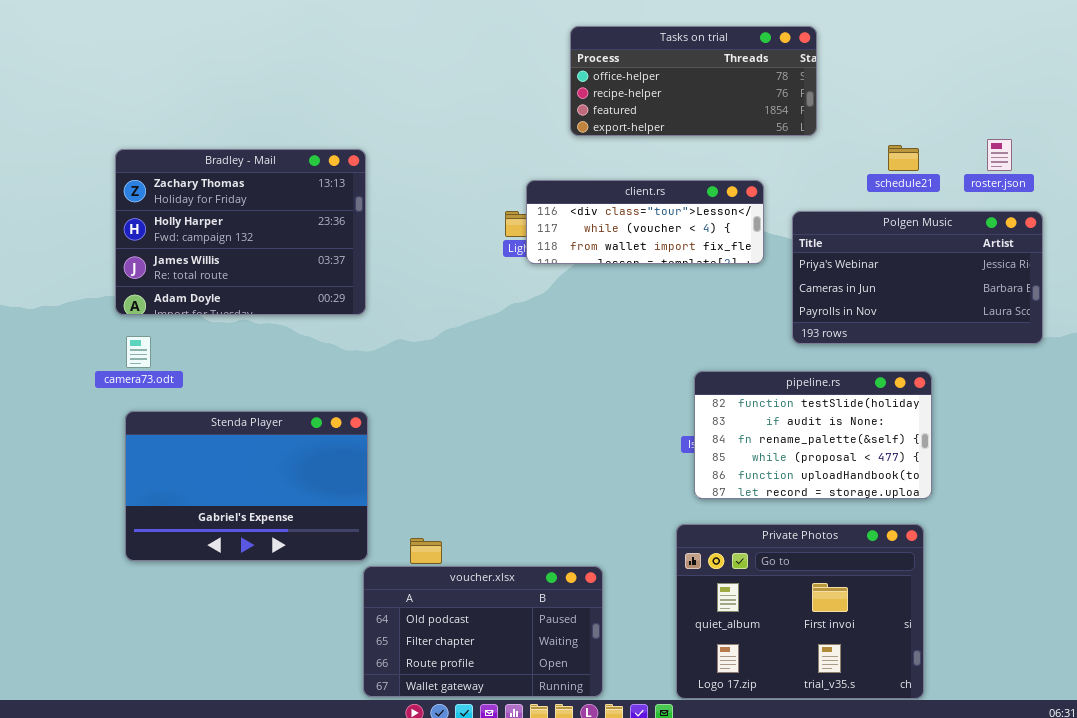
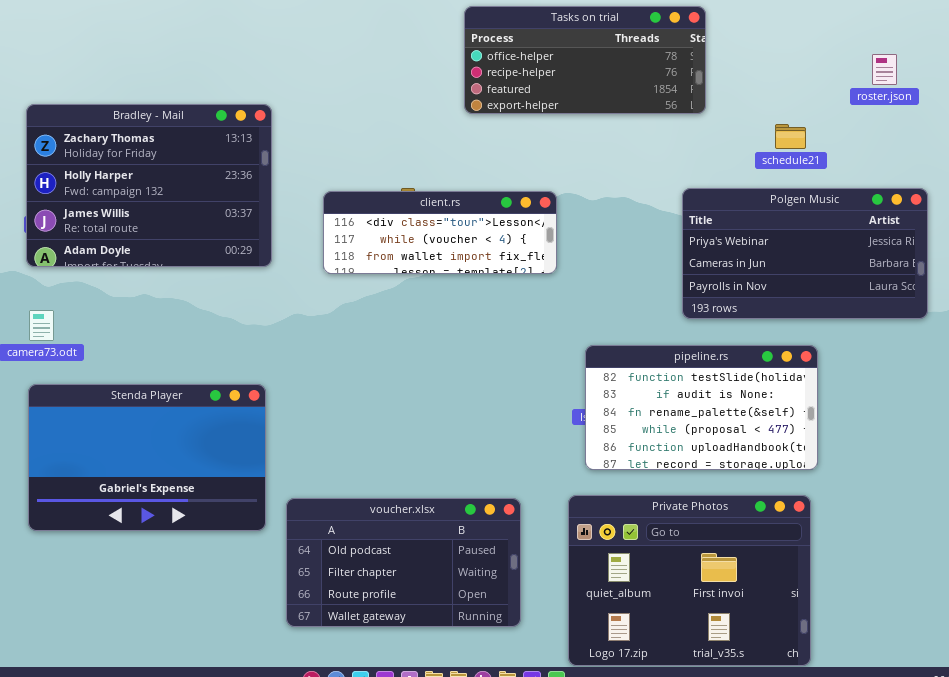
roster.json: [987,139,1012,171] -> [872,54,897,85], moved
Bradley - Mail: [115,149,366,315] -> [26,104,272,267], moved
client.rs: [526,180,764,264] -> [323,191,557,274], moved
voucher.xlsx: [363,566,603,697] -> [286,498,521,627], moved

